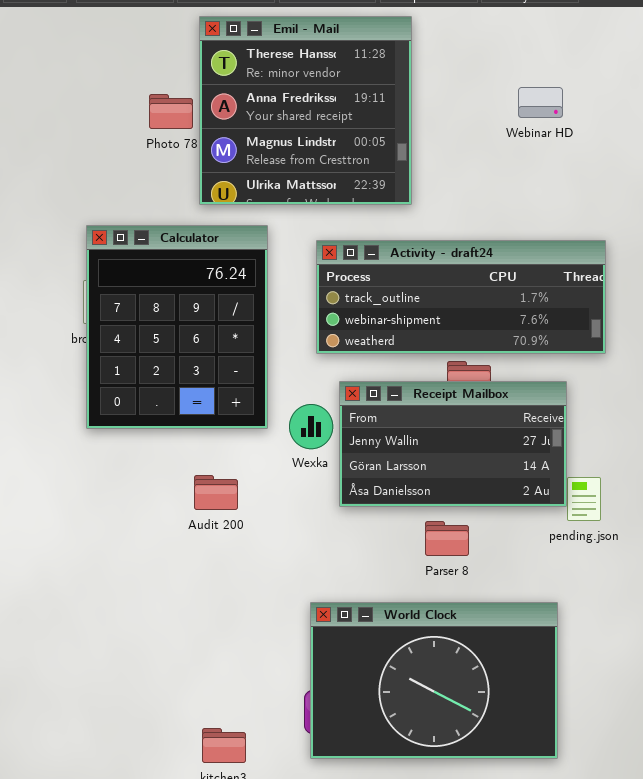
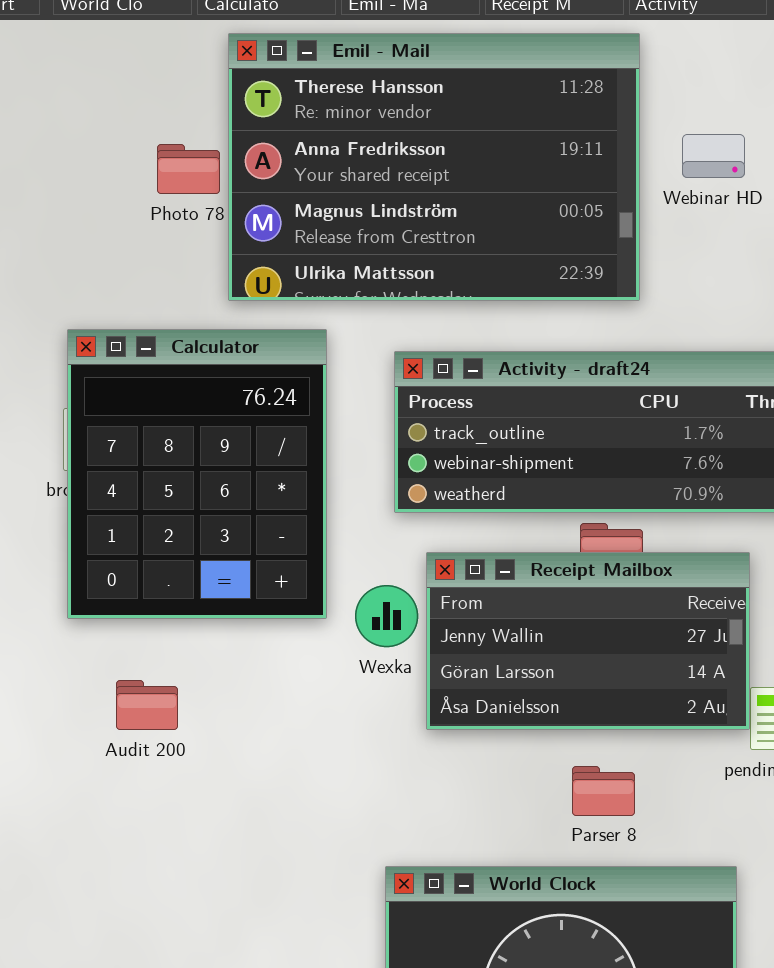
Emil - Mail: [199,16,412,205] -> [228,33,640,301], resized
Audit 200: [194,475,238,510] -> [116,680,178,730], moved
Parser 8: [425,521,469,556] -> [572,766,635,816], moved

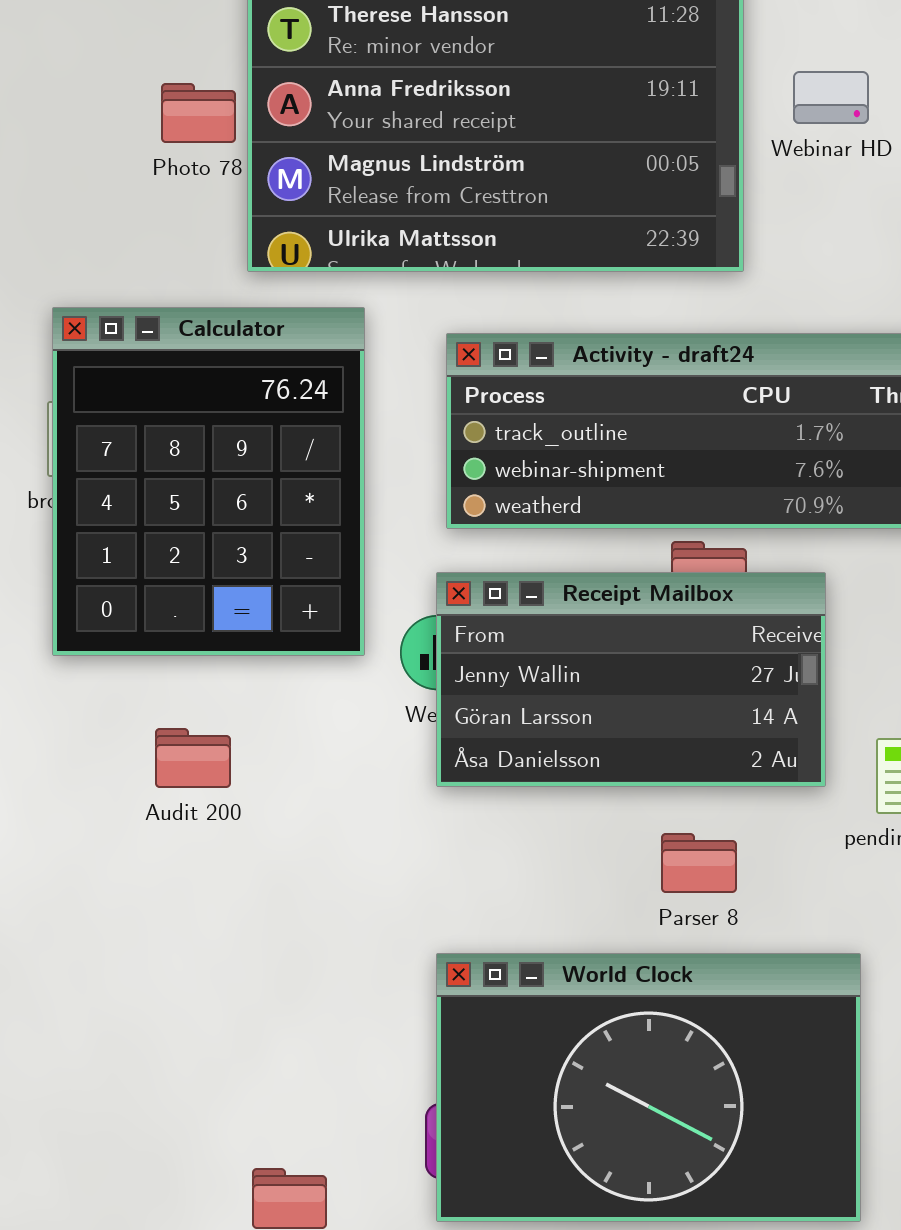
Receipt Mailbox: [426,552,750,730] -> [436,572,826,787], moved
Audit 200: [116,680,178,730] -> [155,728,231,788], moved

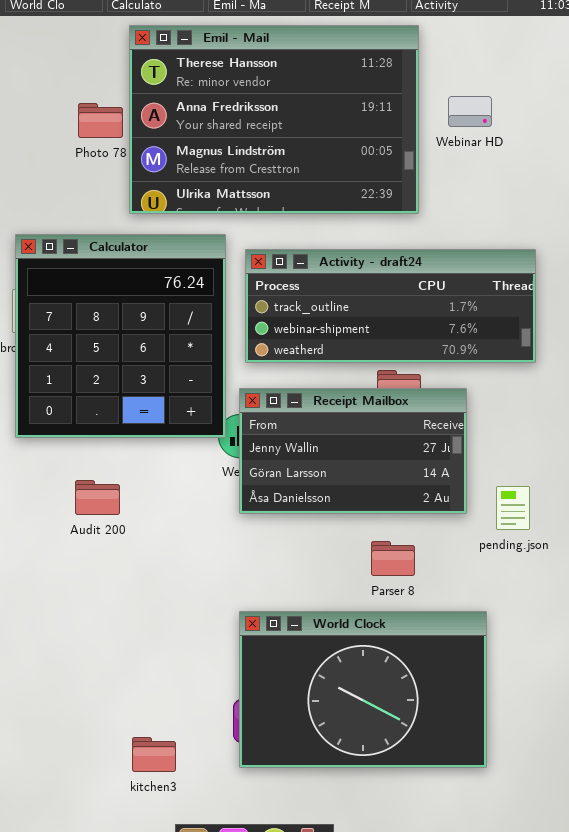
Calculator: [52,307,365,656] -> [15,234,226,438], resized

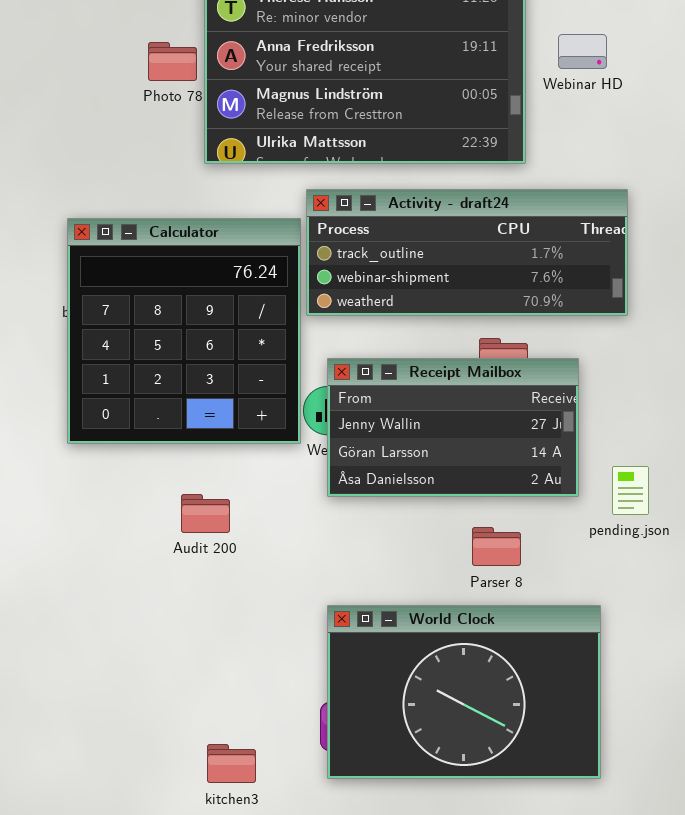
Calculator: [15,234,226,438] -> [67,218,301,444], moved
Activity - draft24: [245,249,536,363] -> [306,189,628,316], moved
Audit 200: [75,480,120,515] -> [181,494,230,533], moved

